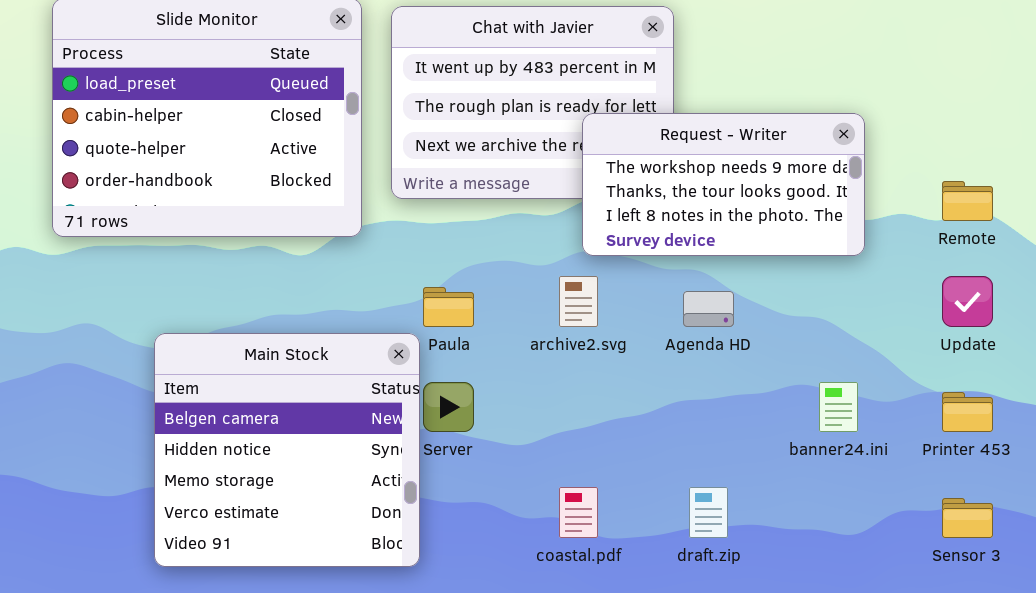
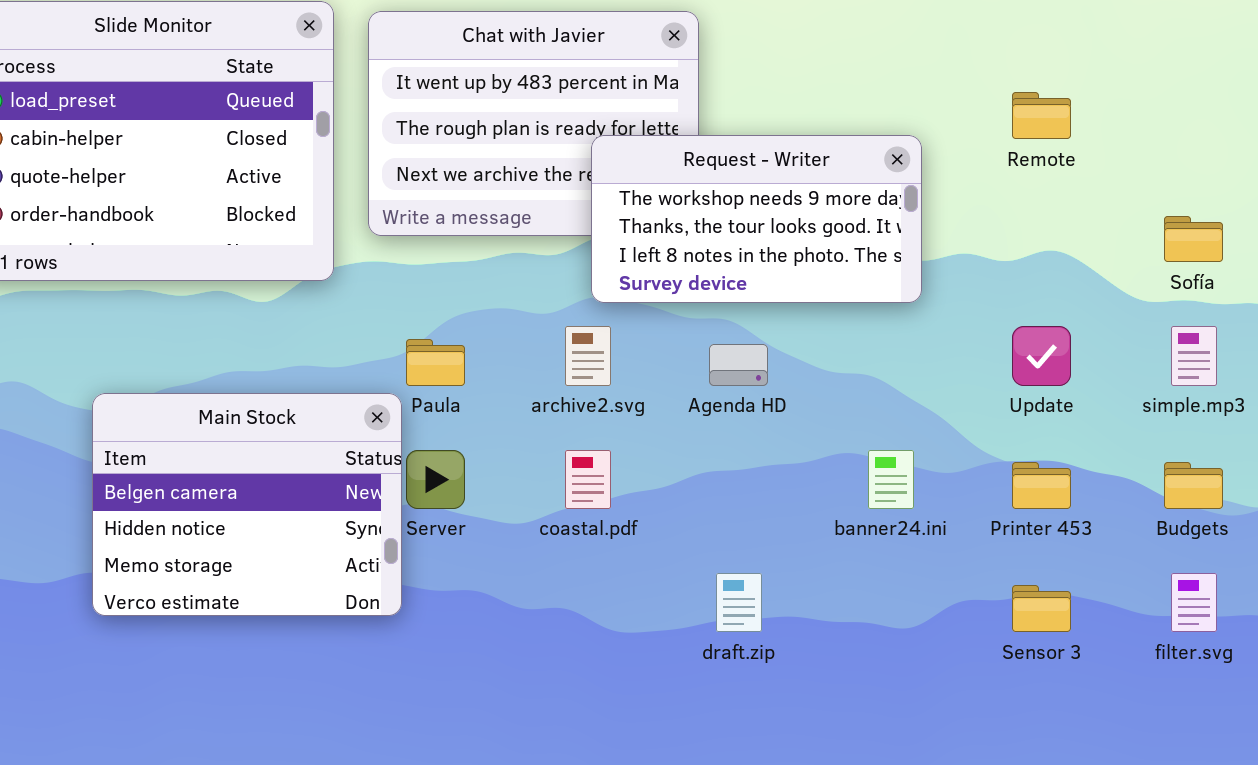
Remote: [942,181,993,221] -> [1012,92,1071,139], moved
Main Stock: [154,333,420,567] -> [92,393,402,616], resized
coastal.pdf: [559,487,598,538] -> [565,450,611,509], moved

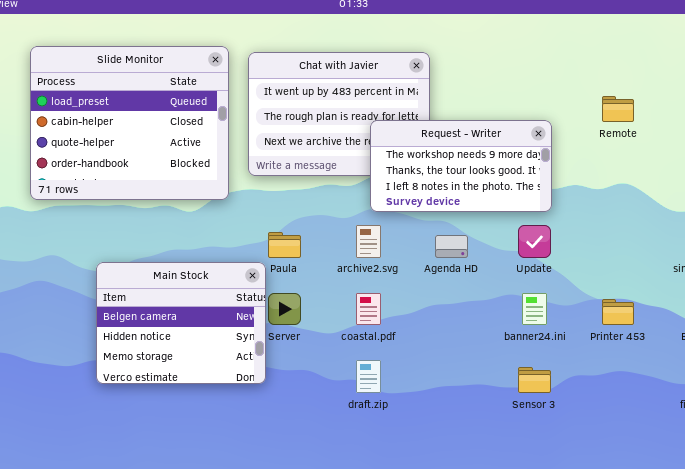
Update: [1012,326,1071,386] -> [518,225,551,258], moved
draft.zip: [716,573,762,632] -> [356,360,381,393], moved
Sensor 3: [1012,585,1071,632] -> [518,367,551,393], moved

